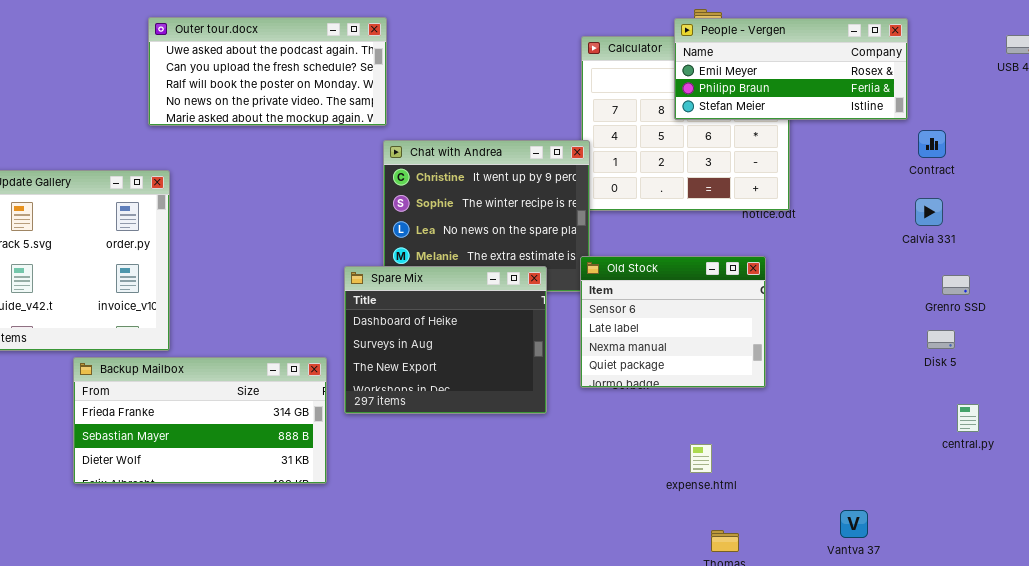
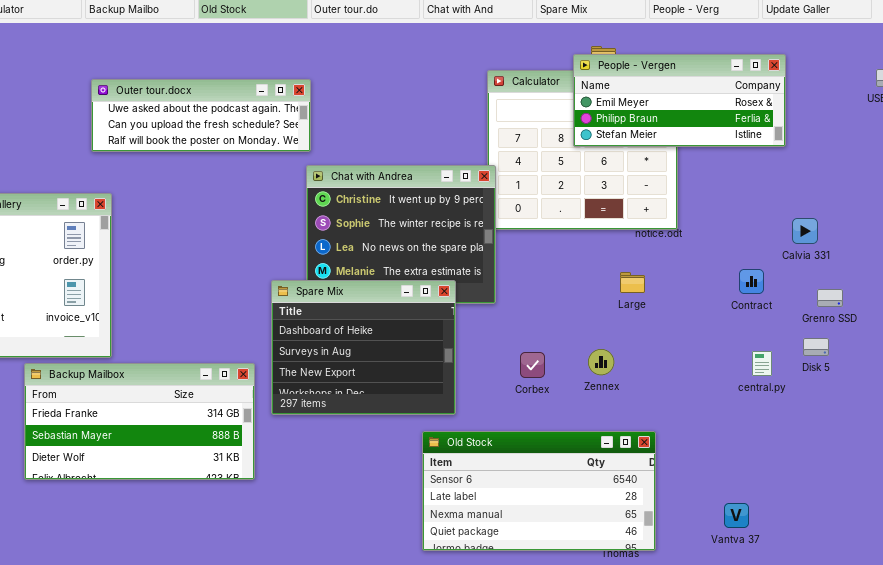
Outer tour.docx: [148,17,387,126] -> [91,79,311,152], resized
Contract: [918,130,946,158] -> [739,269,764,294], moved
Old Stock: [580,256,766,388] -> [422,431,656,551], moved, resized
central.py: [957,404,979,432] -> [752,351,772,376], moved

